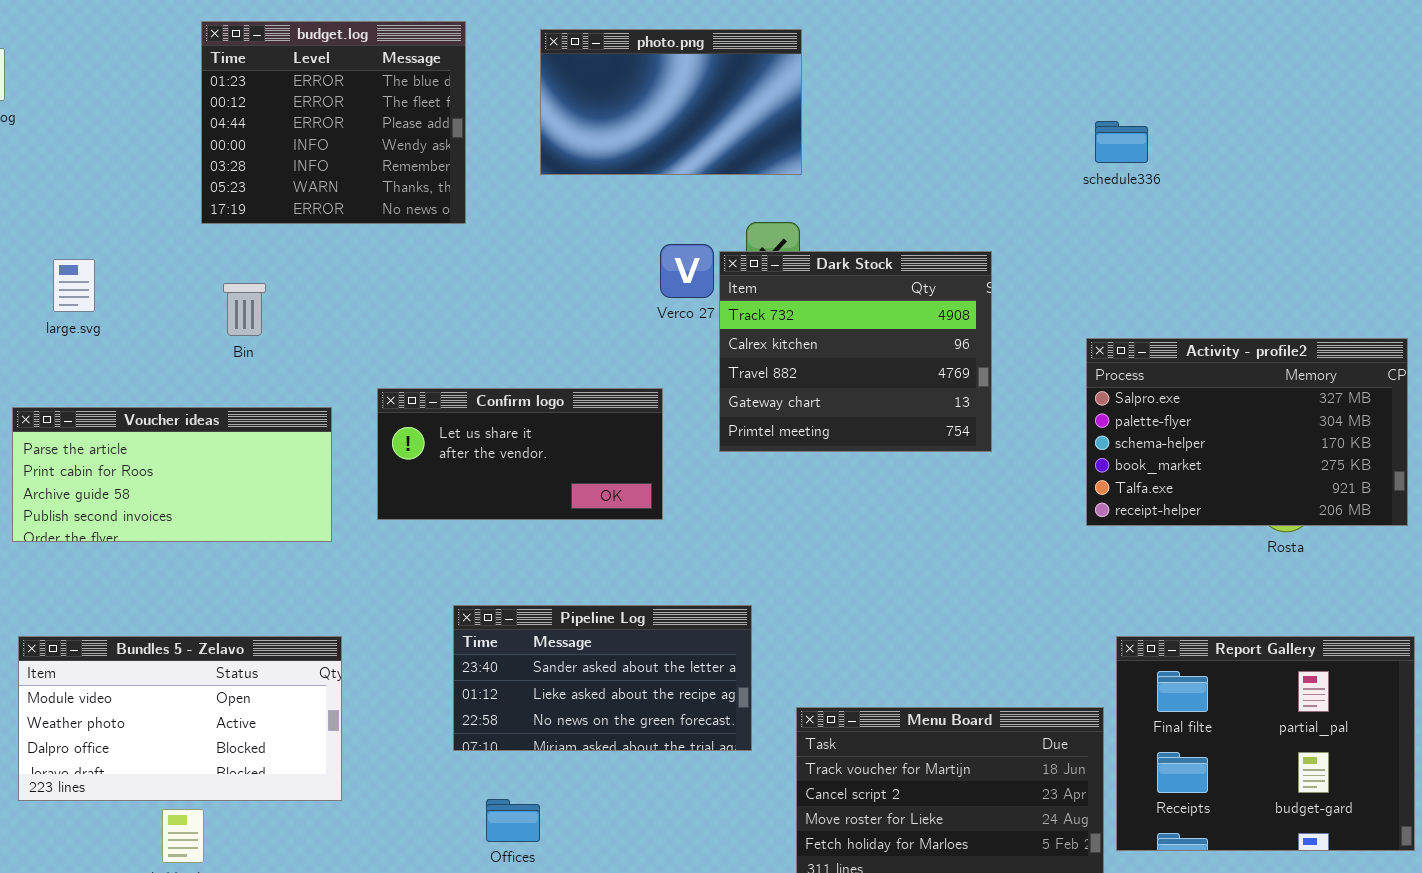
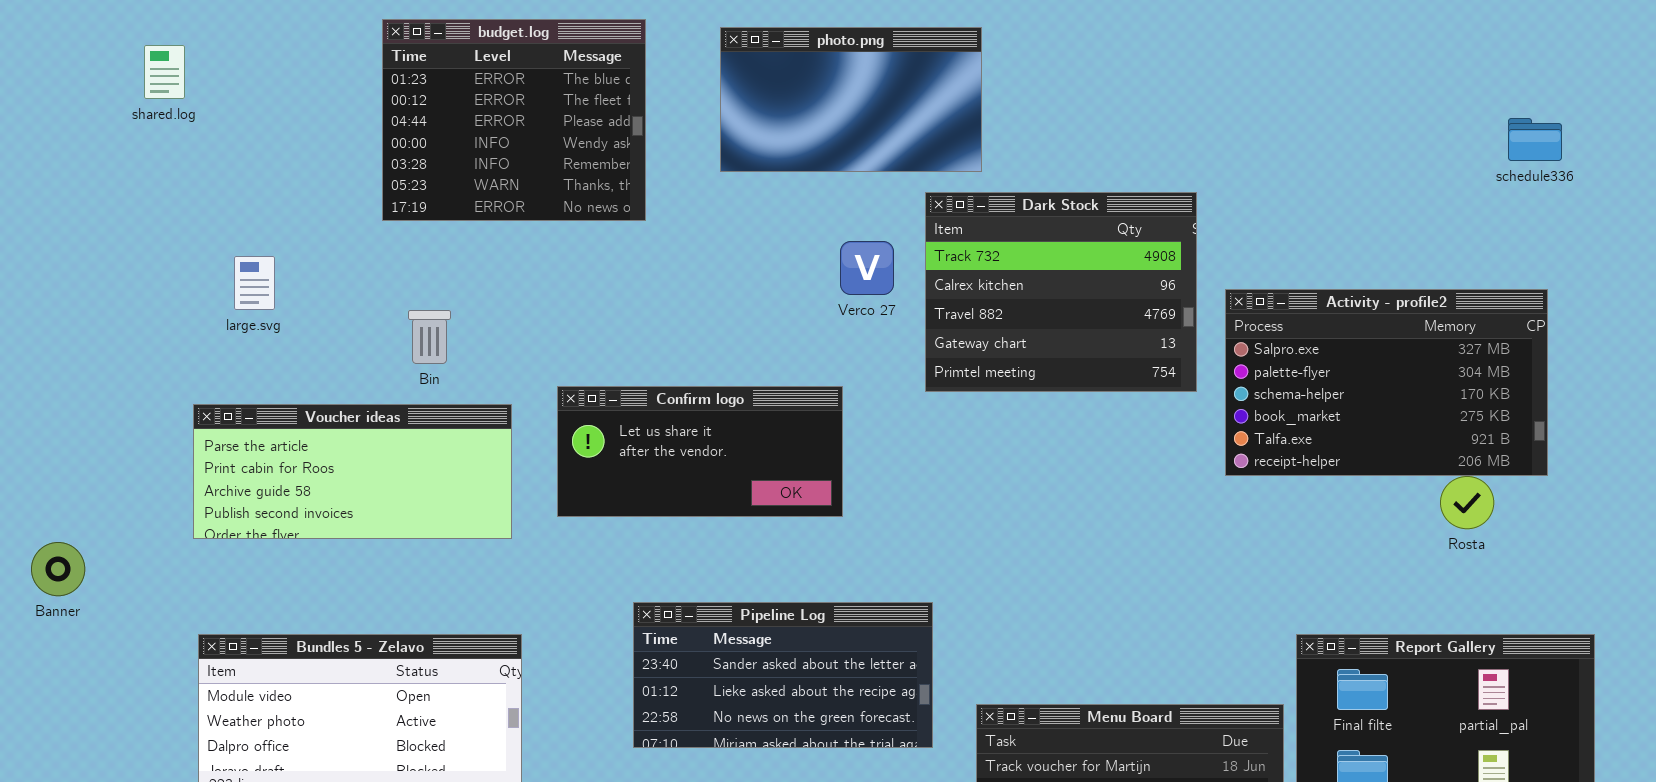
schedule336: [1095,121,1148,163] -> [1508,118,1562,161], moved
Dark Stock: [719,251,992,452] -> [925,192,1197,392], moved
Bin: [223,283,266,336] -> [408,310,451,364], moved
Activity - profile2: [1086,338,1408,526] -> [1225,289,1548,476], moved

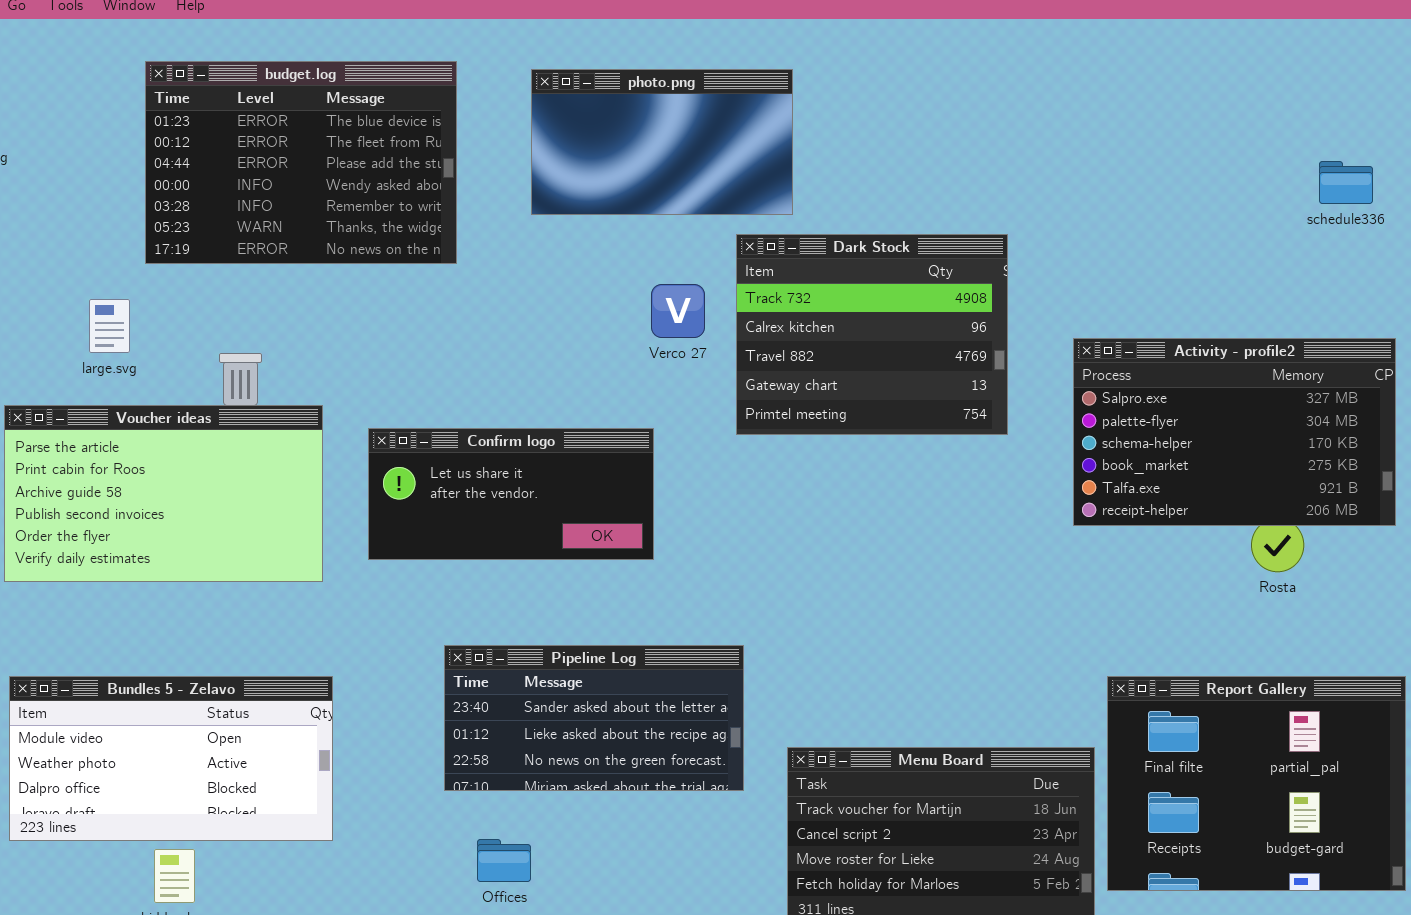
budget.log: [382,19,646,221] -> [145,61,457,264], resized
large.svg: [234,256,275,310] -> [89,299,130,353], moved
Activity - profile2: [1225,289,1548,476] -> [1073,338,1396,526], moved
Voucher ideas: [193,404,512,539] -> [4,405,323,582], resized

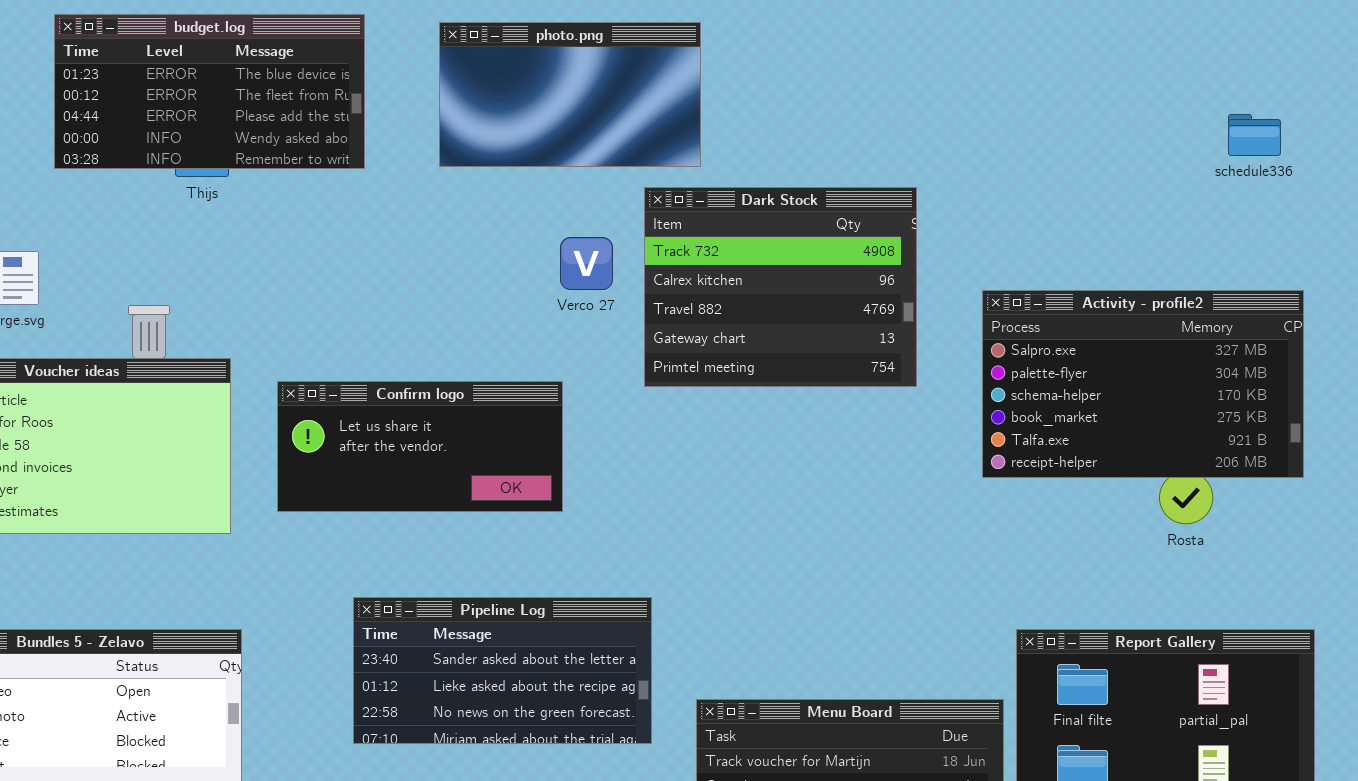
budget.log: [145,61,457,264] -> [54,14,365,169], resized

